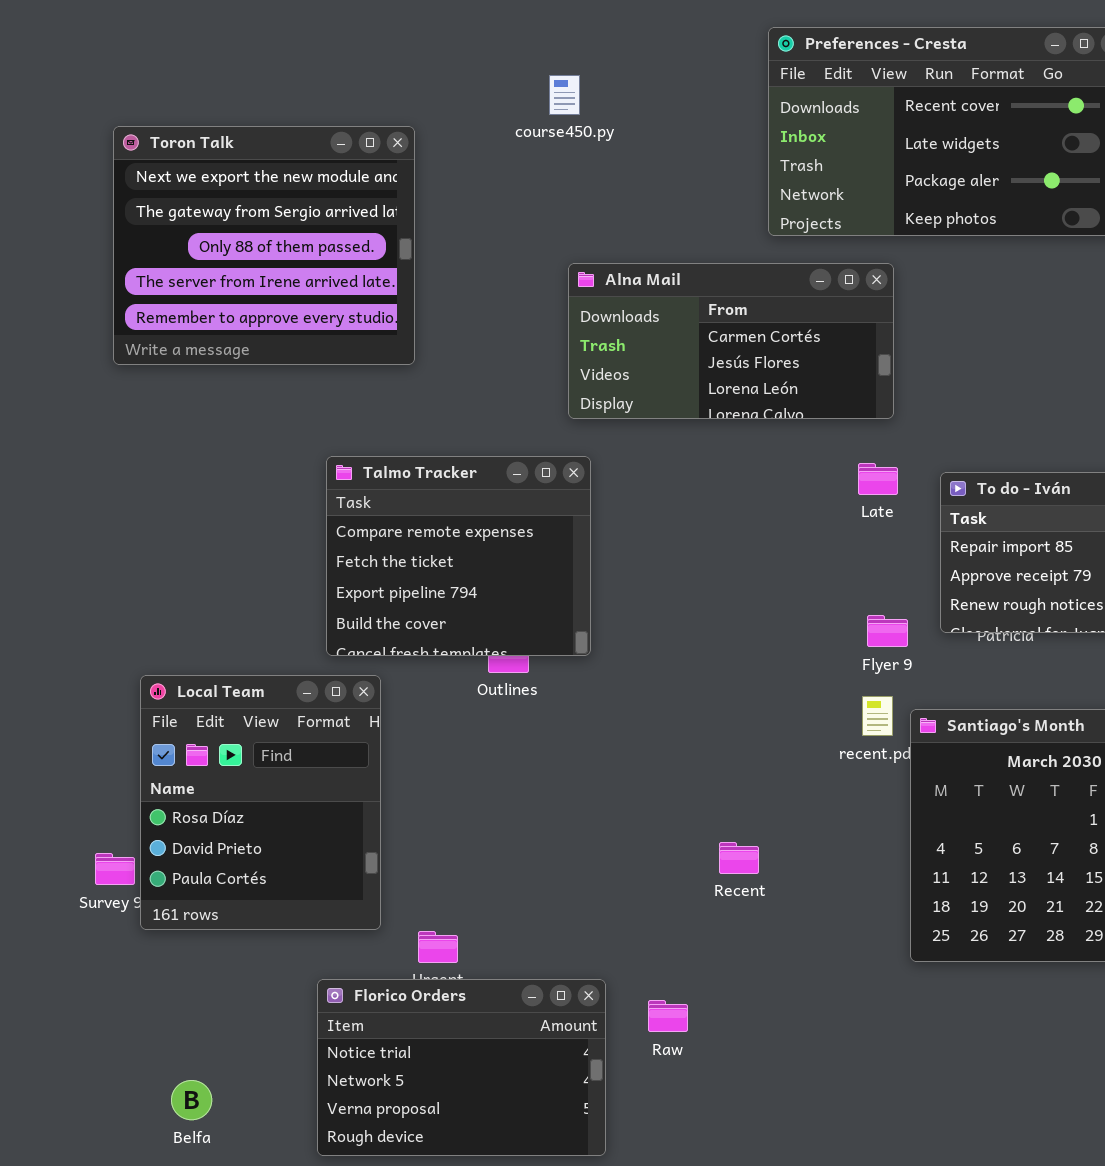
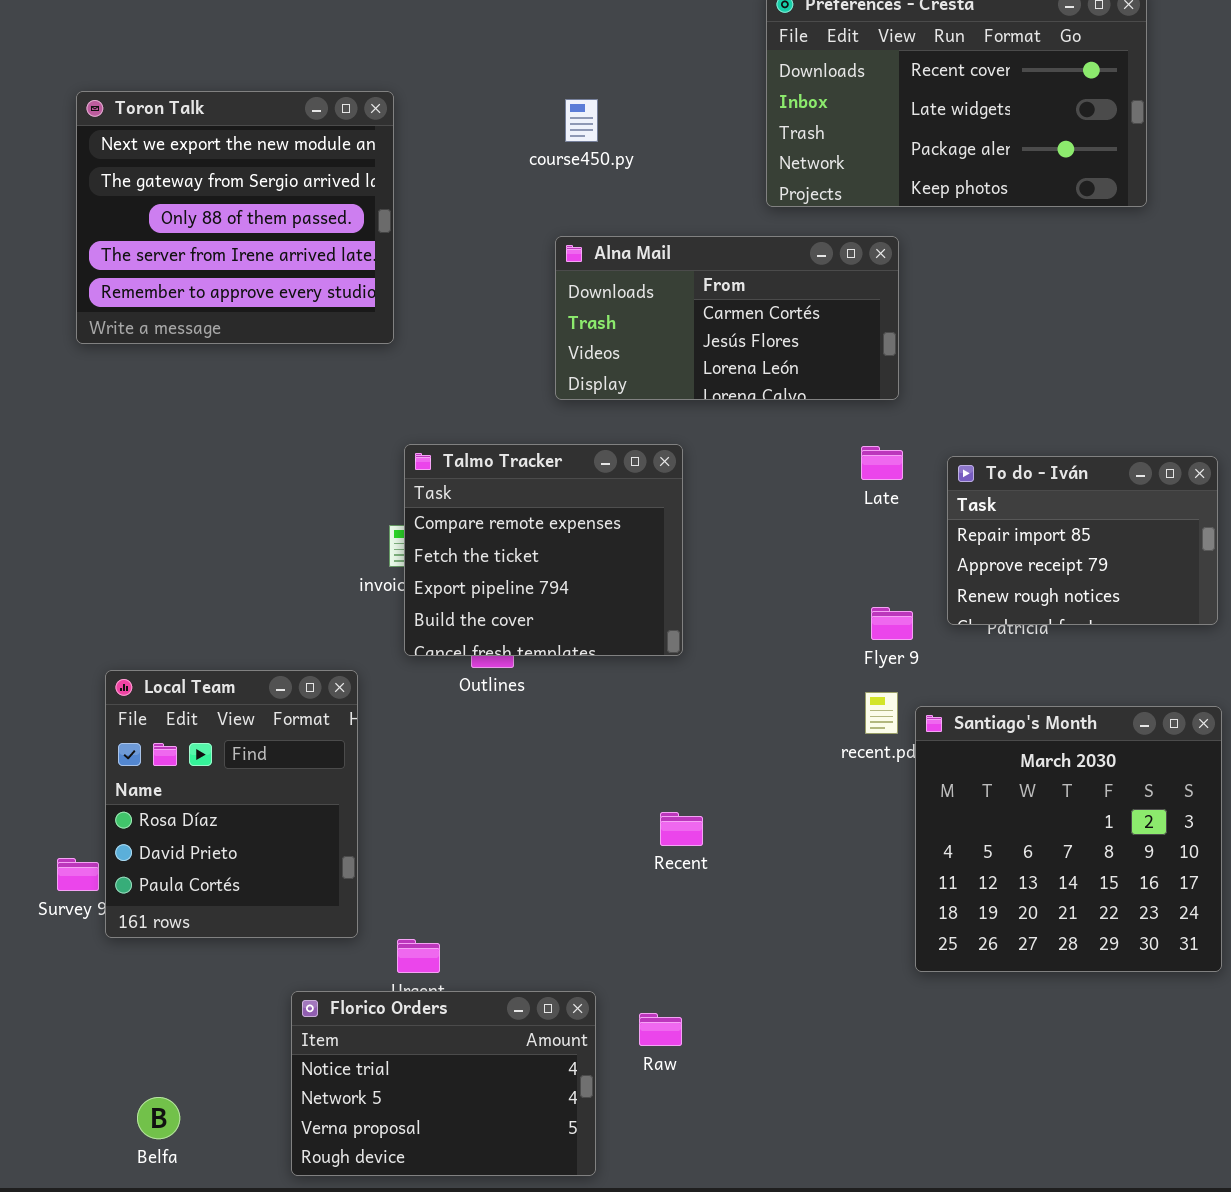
course450.py: [549,75,580,115] -> [565,99,598,142], moved
Talmo Tracker: [326,456,591,656] -> [404,444,683,656], moved
Recent: [719,842,759,874] -> [660,812,703,846], moved

